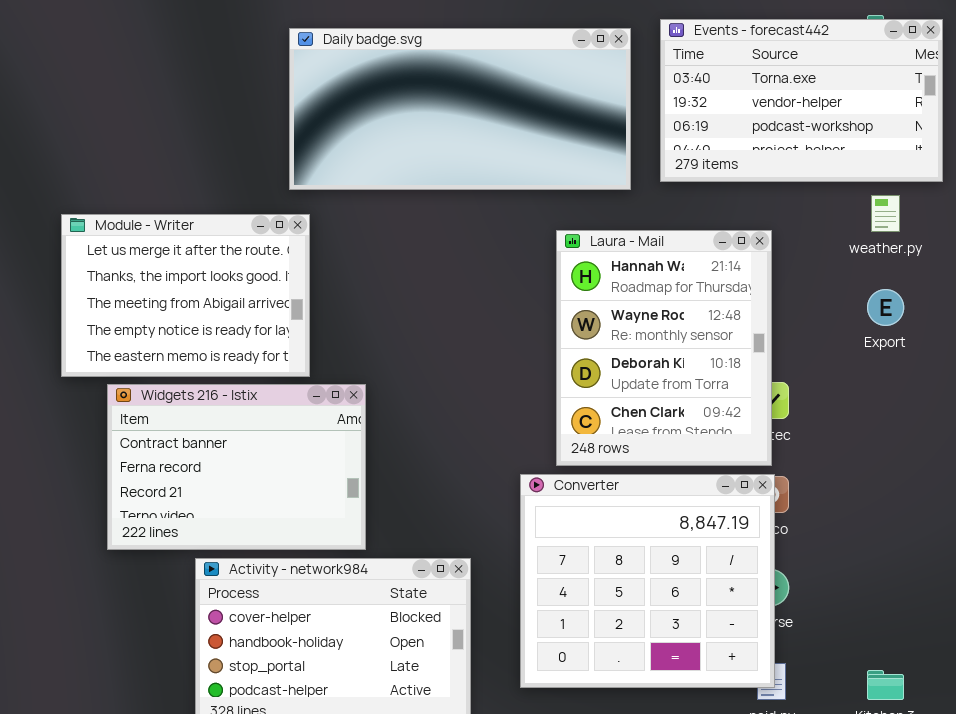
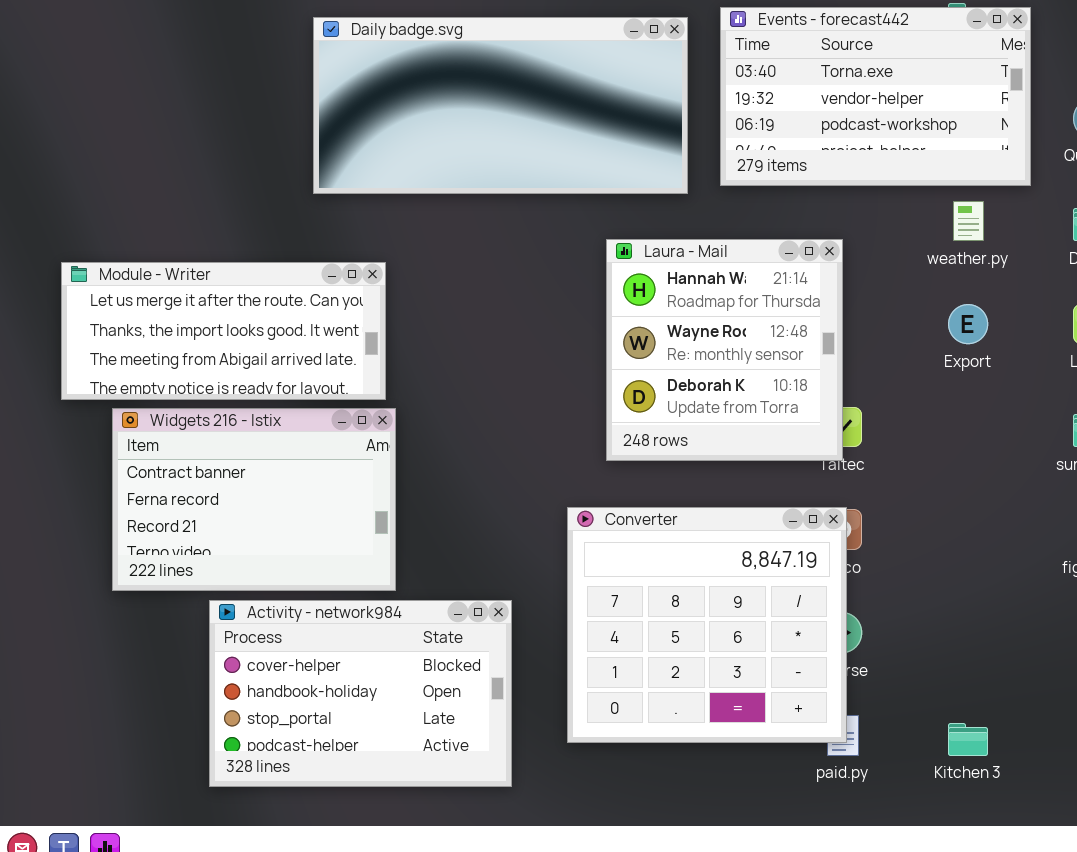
Module - Writer: [61,214,310,377] -> [61,262,386,400], resized
Laura - Mail: [556,230,772,466] -> [606,239,843,461], resized

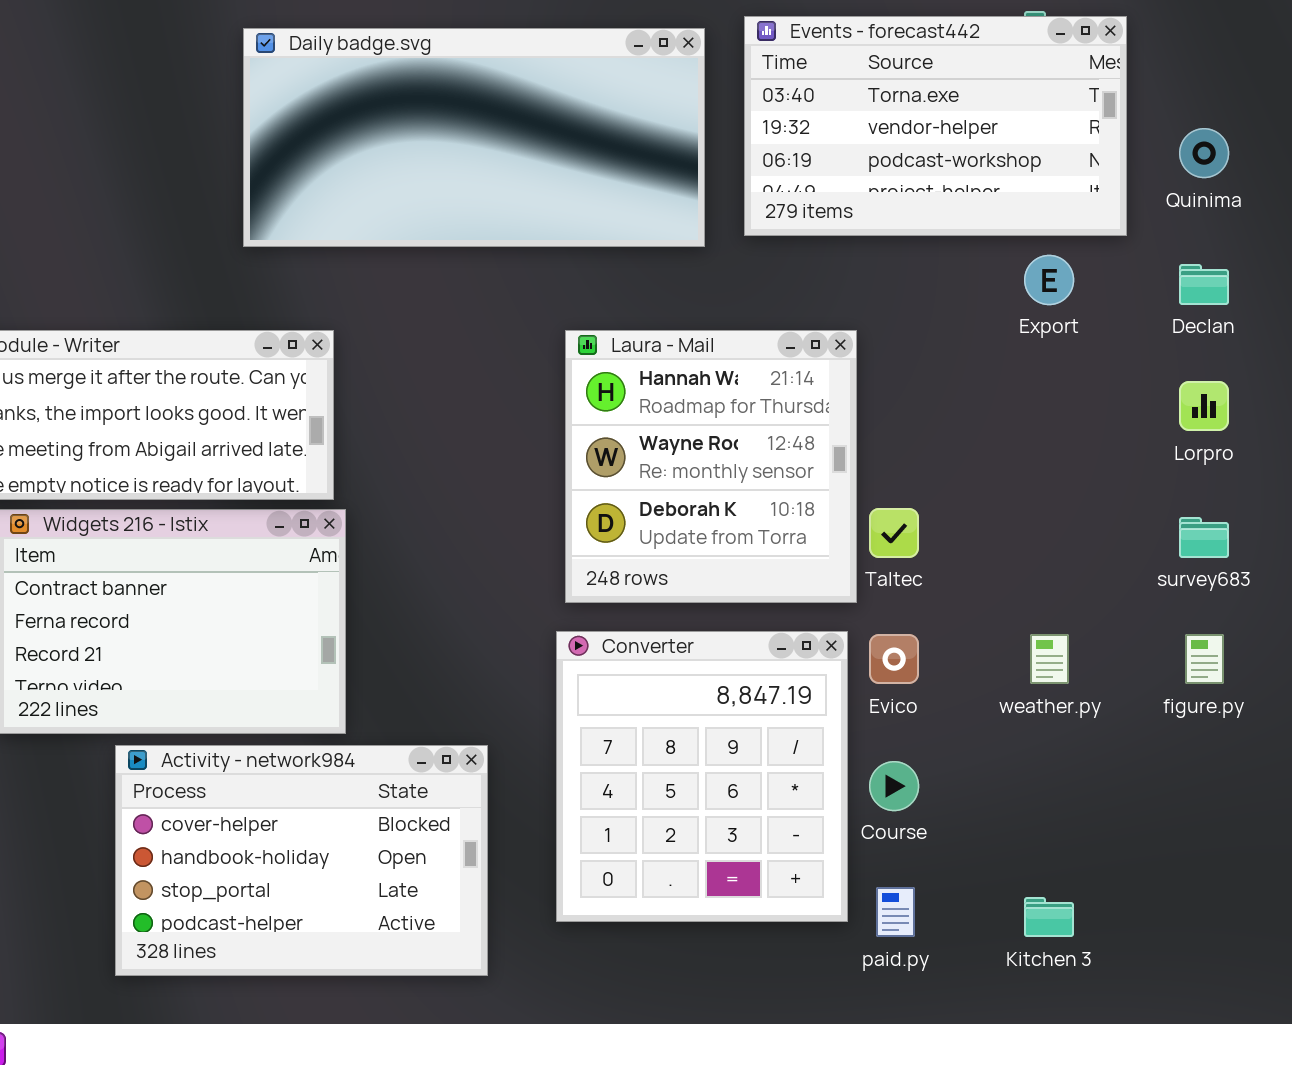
weather.py: [953,201,984,241] -> [1030,634,1069,684], moved
Laura - Mail: [606,239,843,461] -> [565,330,857,603], moved
Export: [948,304,988,344] -> [1024,255,1074,305], moved
Converter: [567,507,847,743] -> [556,631,848,922], resized

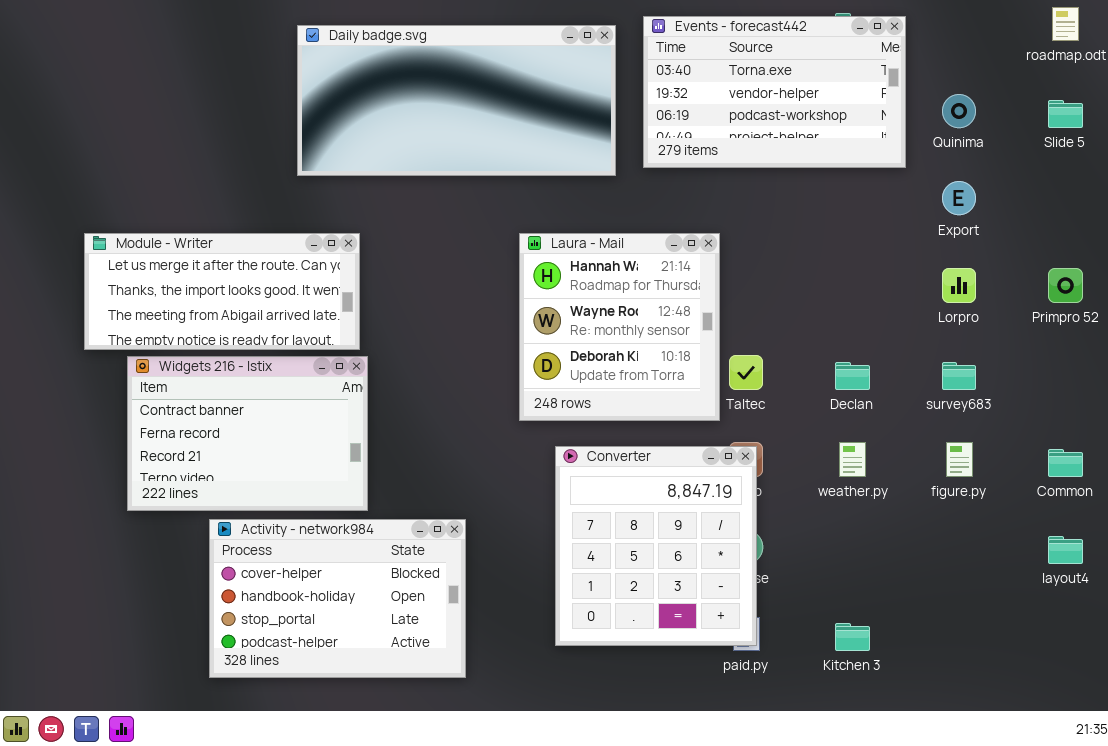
Export: [1024,255,1074,305] -> [942,181,976,215], moved
Declan: [1179,264,1229,305] -> [835,362,870,390], moved
Converter: [556,631,848,922] -> [555,446,757,646], moved

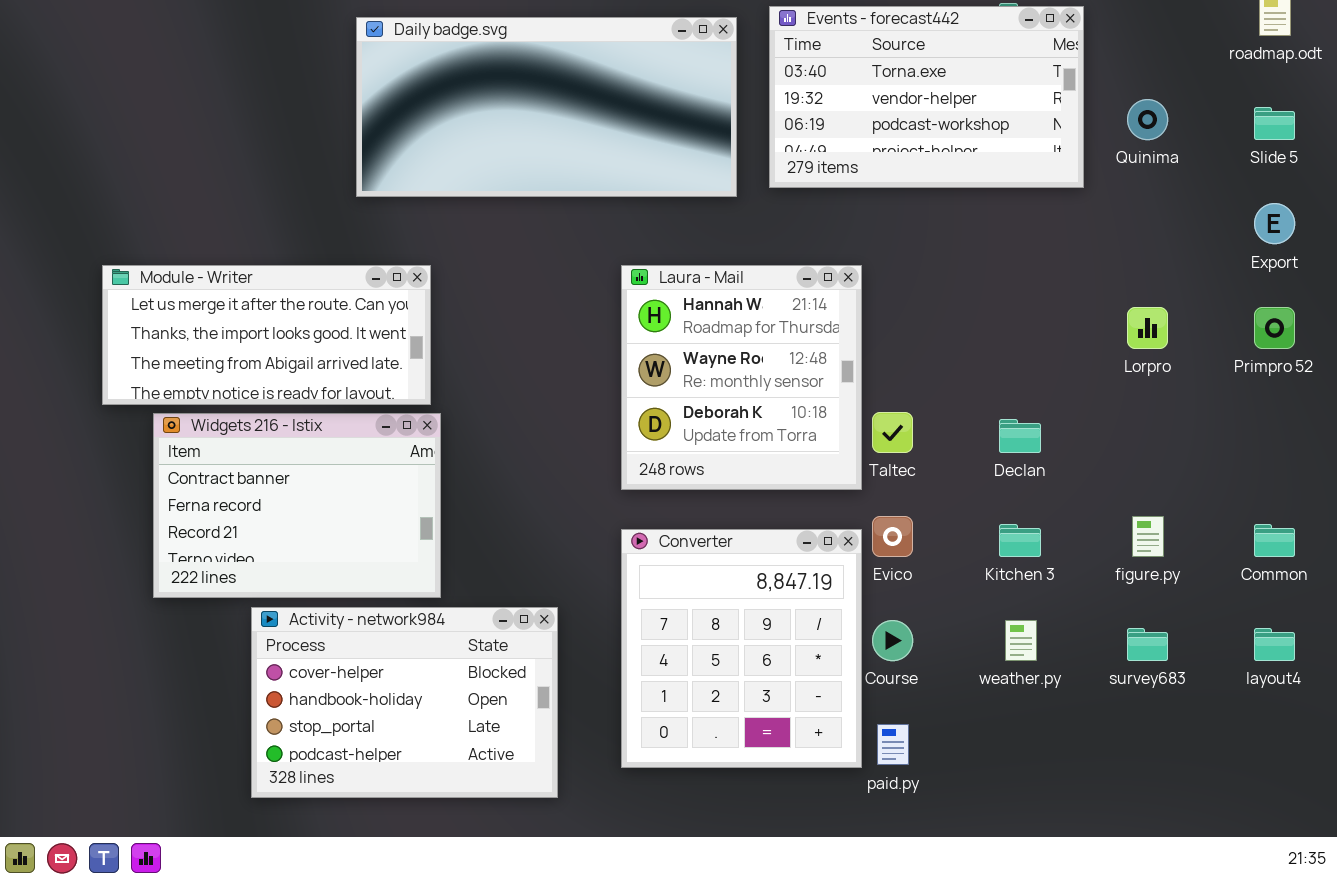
Export: [942,181,976,215] -> [1254,203,1295,244], moved
survey683: [942,362,976,390] -> [1127,628,1168,661], moved
weather.py: [839,442,866,477] -> [1005,620,1037,661], moved
Converter: [555,446,757,646] -> [621,529,862,768], moved
Kitchen 3: [835,623,870,651] -> [999,524,1041,557], moved

